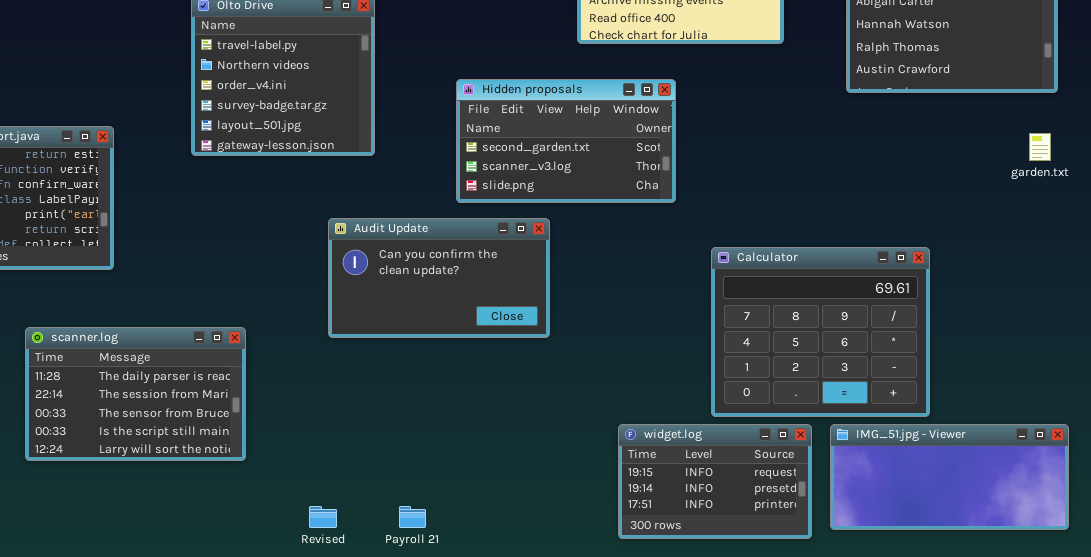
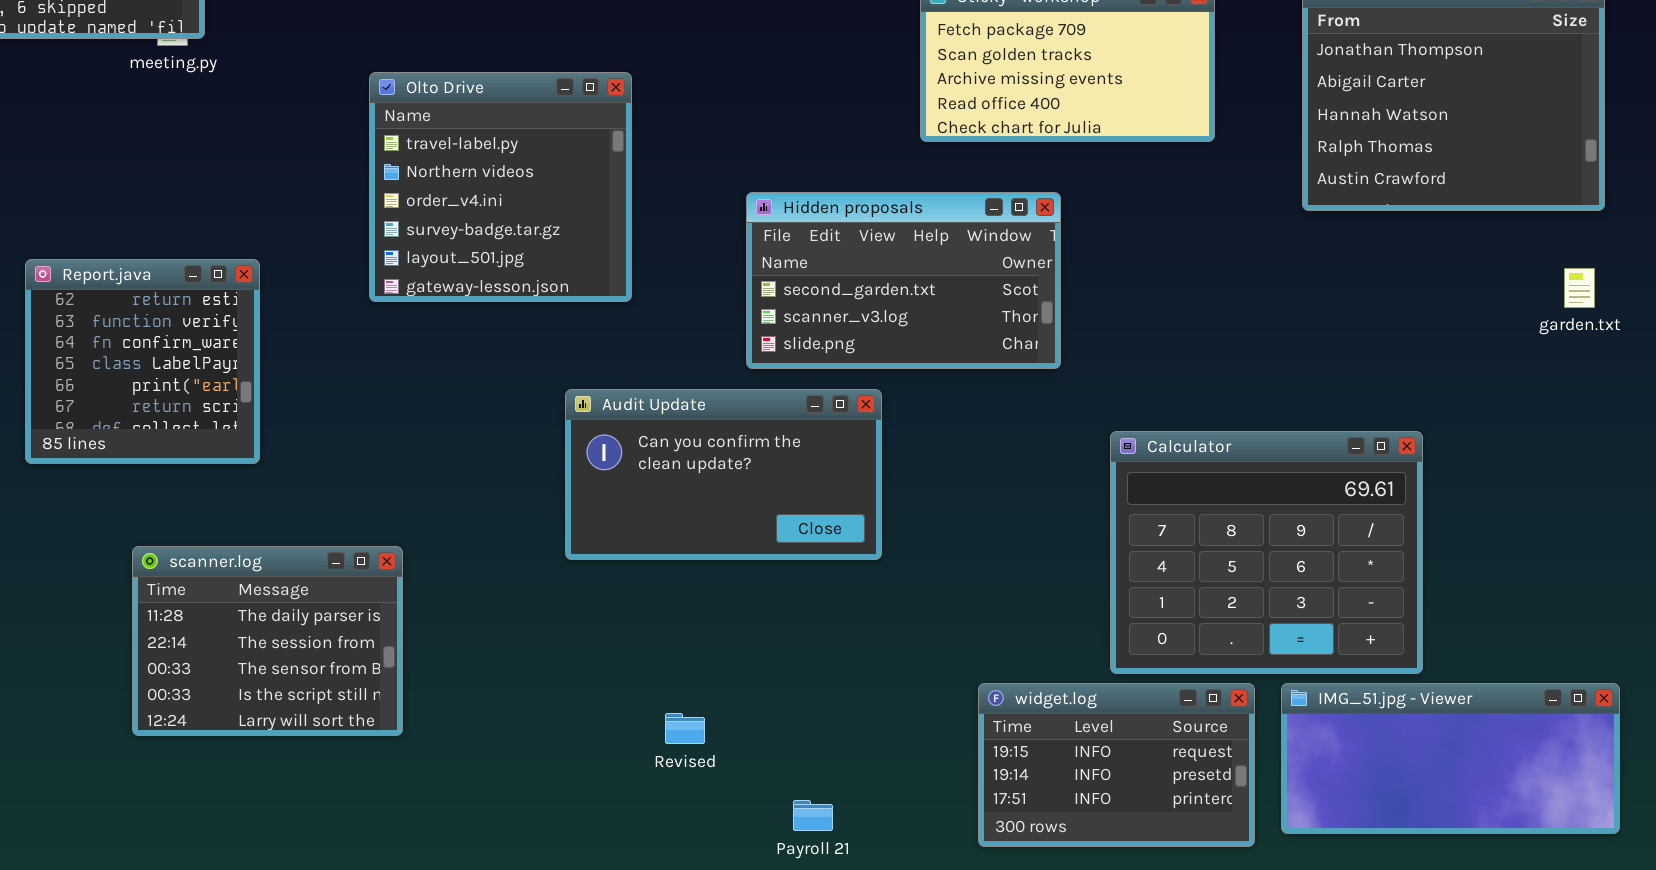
scanner.log: [25,327,246,461] -> [132,546,403,736], resized
Revised: [309,506,337,528] -> [665,713,705,744], moved
Payroll 21: [399,506,426,528] -> [793,800,833,831], moved

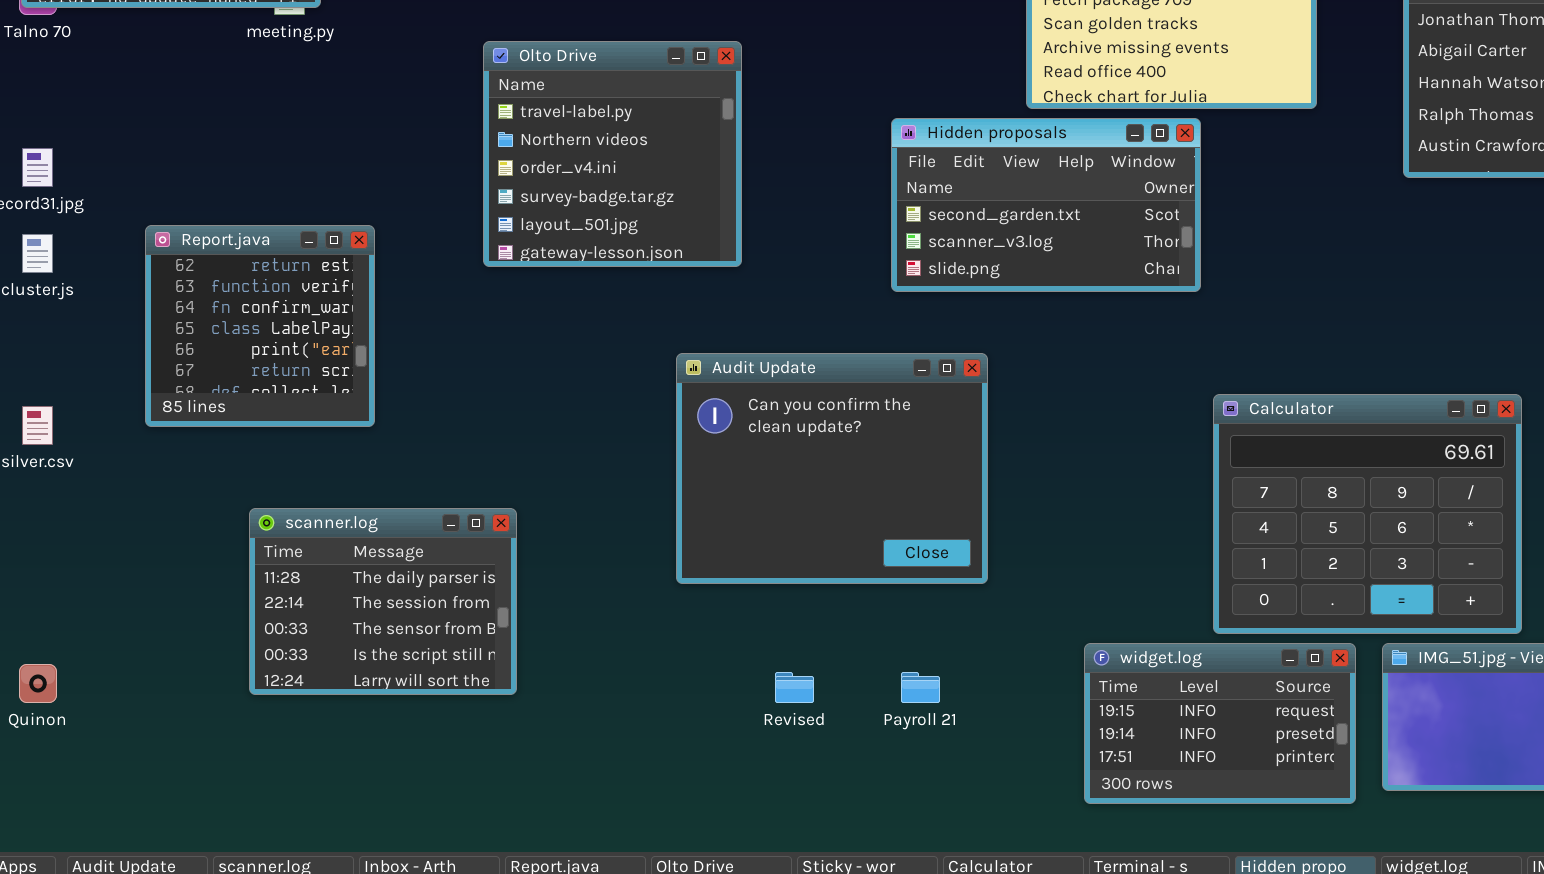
Hidden proposals: [746,192,1061,369] -> [891,118,1201,292], moved
Audit Update: [565,389,882,560] -> [676,353,988,584], resized
Payroll 21: [793,800,833,831] -> [901,672,940,703], moved

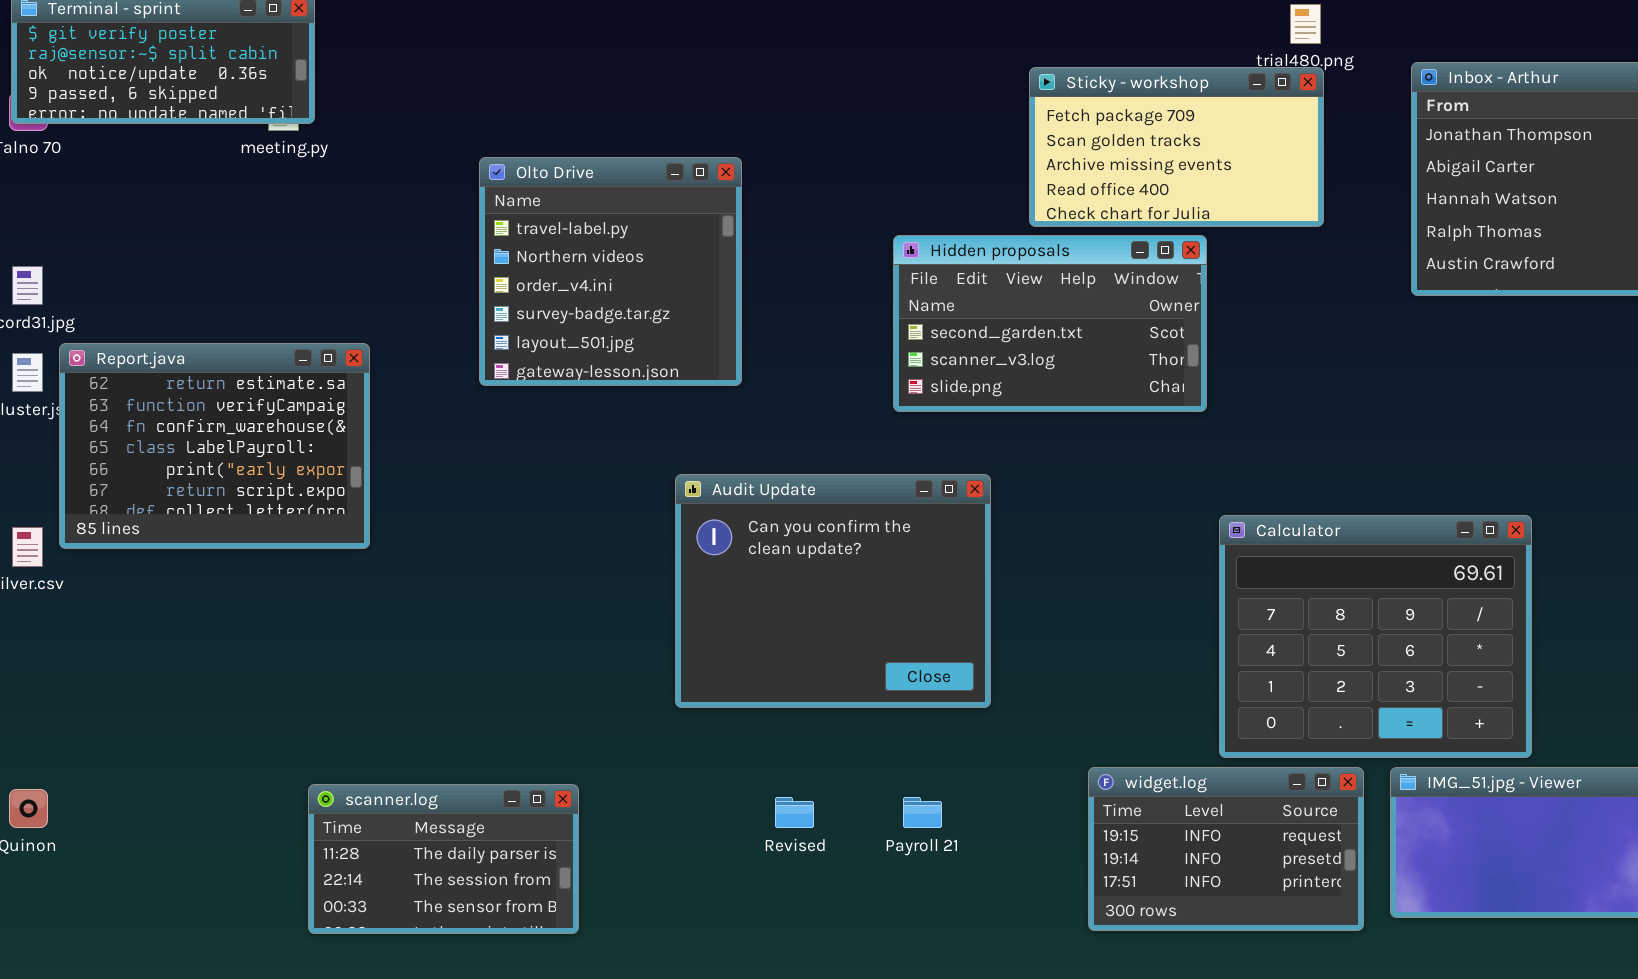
Report.java: [145,225,375,427] -> [59,343,370,549], resized
scanner.log: [249,508,517,695] -> [308,784,579,934], moved, resized

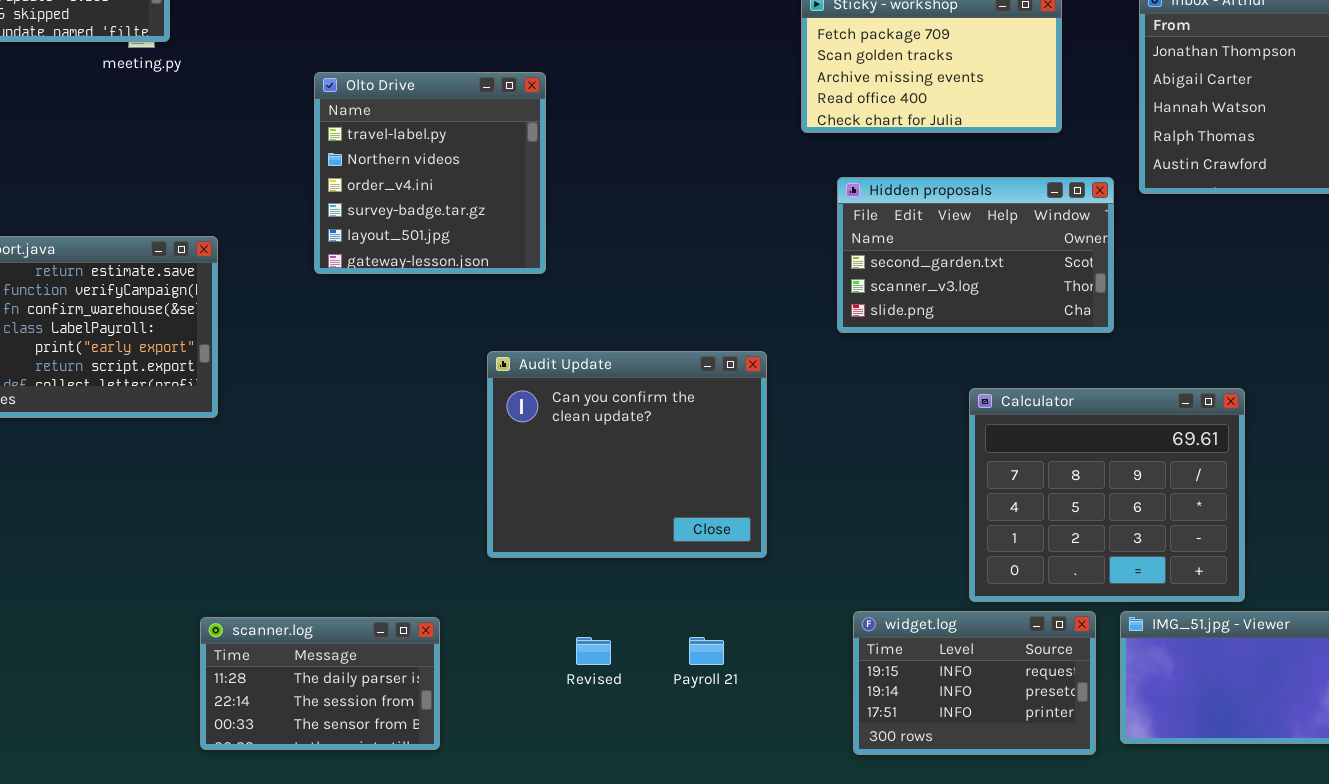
Hidden proposals: [893,235,1207,412] -> [837,177,1114,333], moved
scanner.log: [308,784,579,934] -> [200,617,440,750], moved

